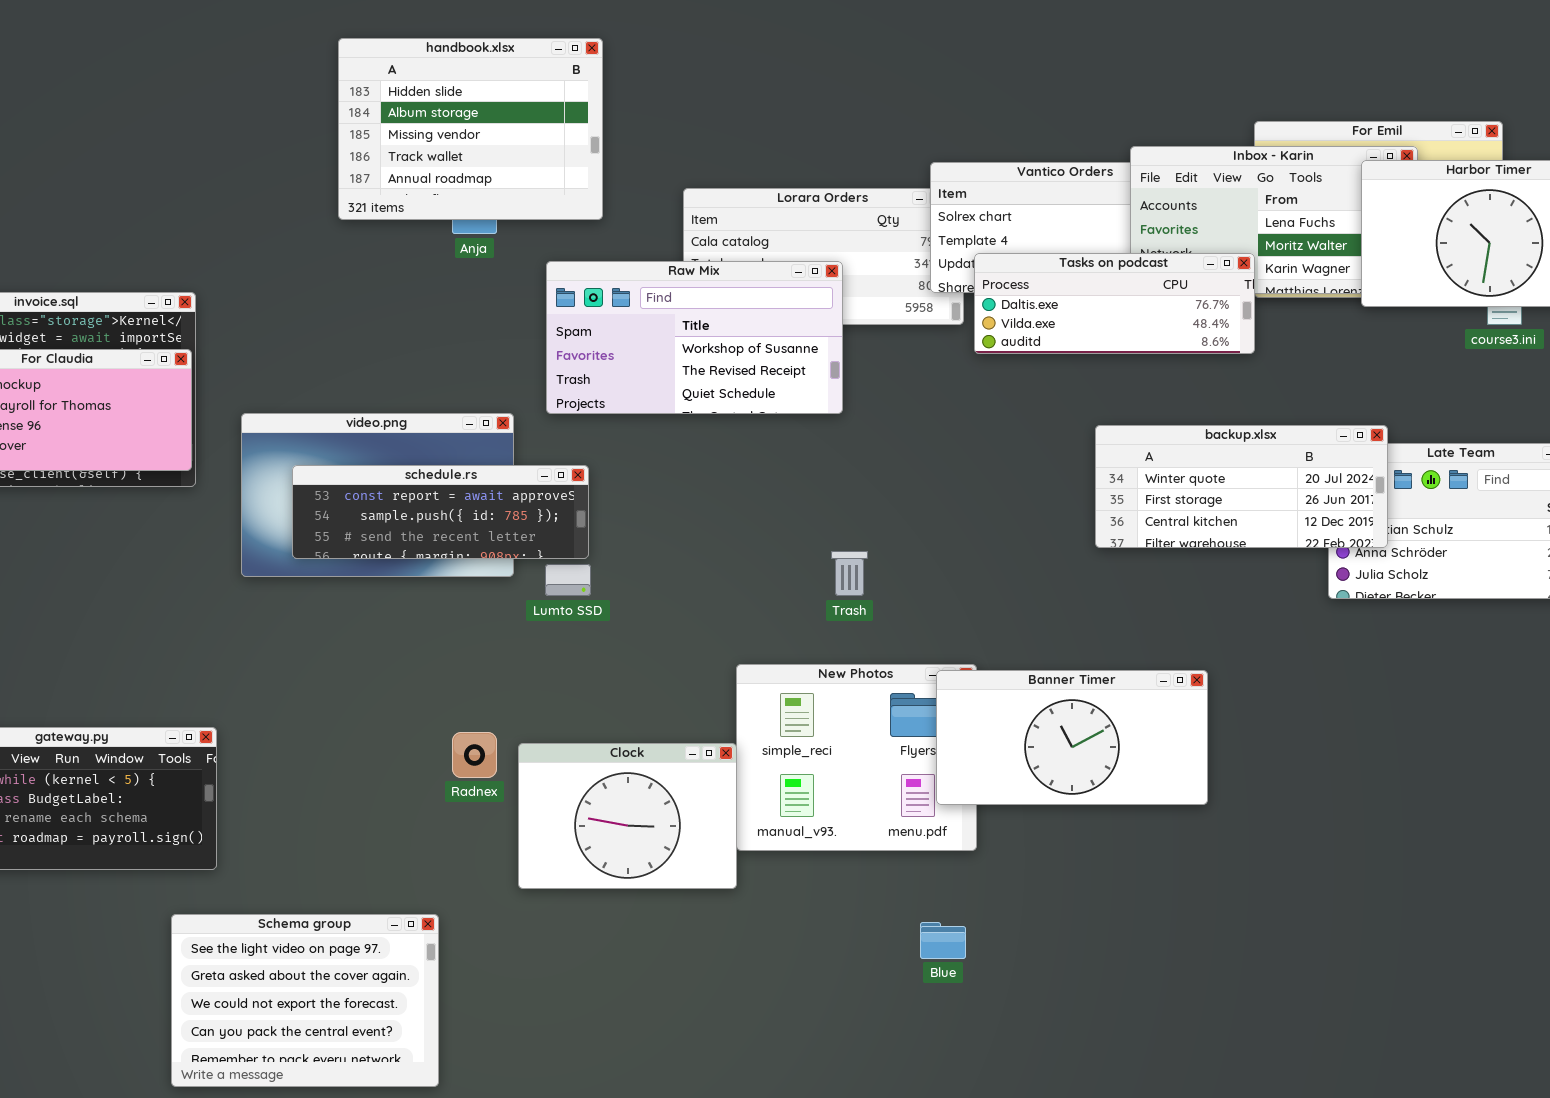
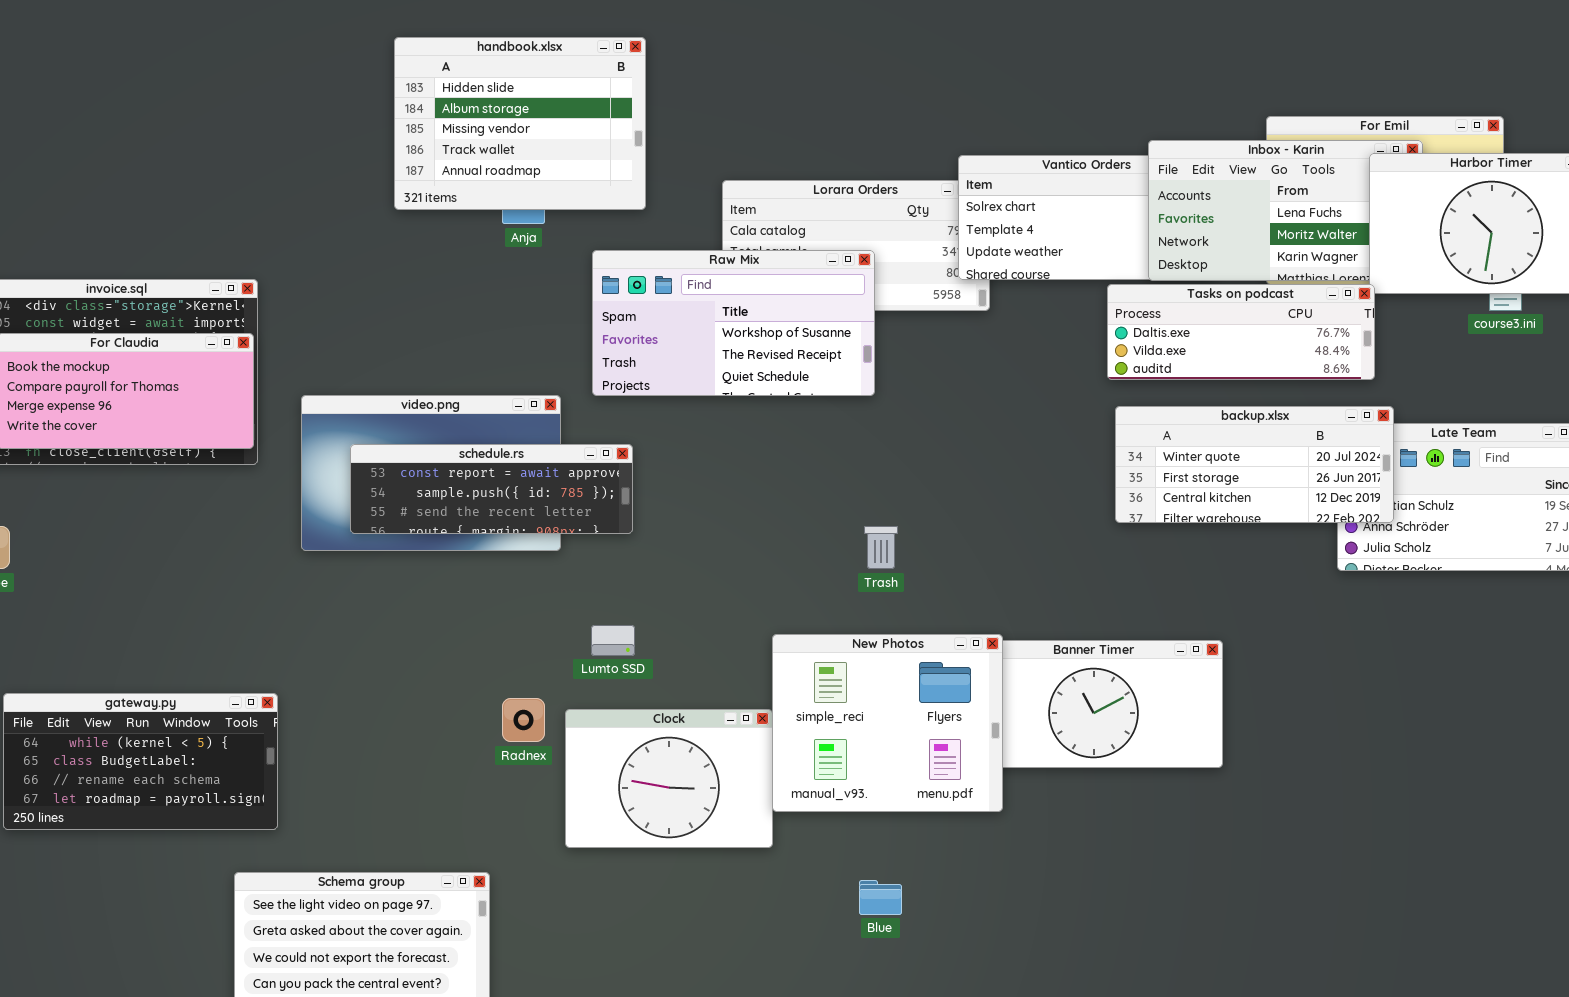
Tasks on podcast: [974,253,1255,354] -> [1107,284,1375,380], moved
Lumto SSD: [545,564,591,596] -> [591,625,635,656], moved
New Photos: [736,664,977,851] -> [772,634,1003,812], raised
Blue: [920,922,966,959] -> [859,880,902,915], moved

